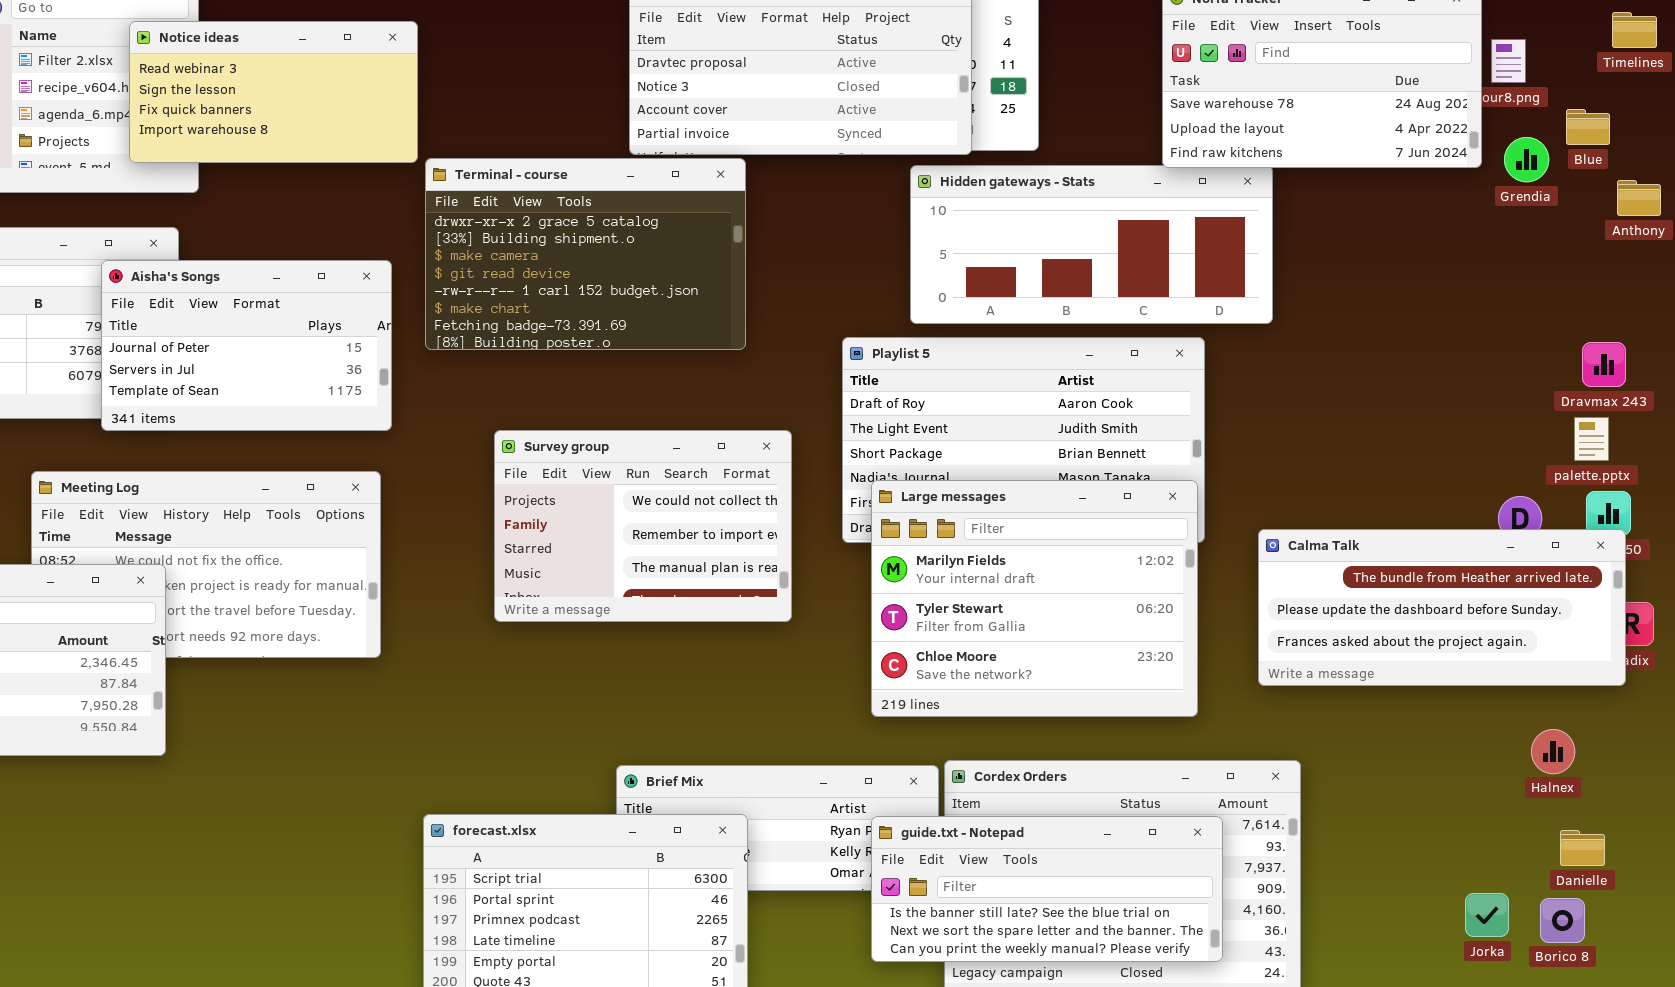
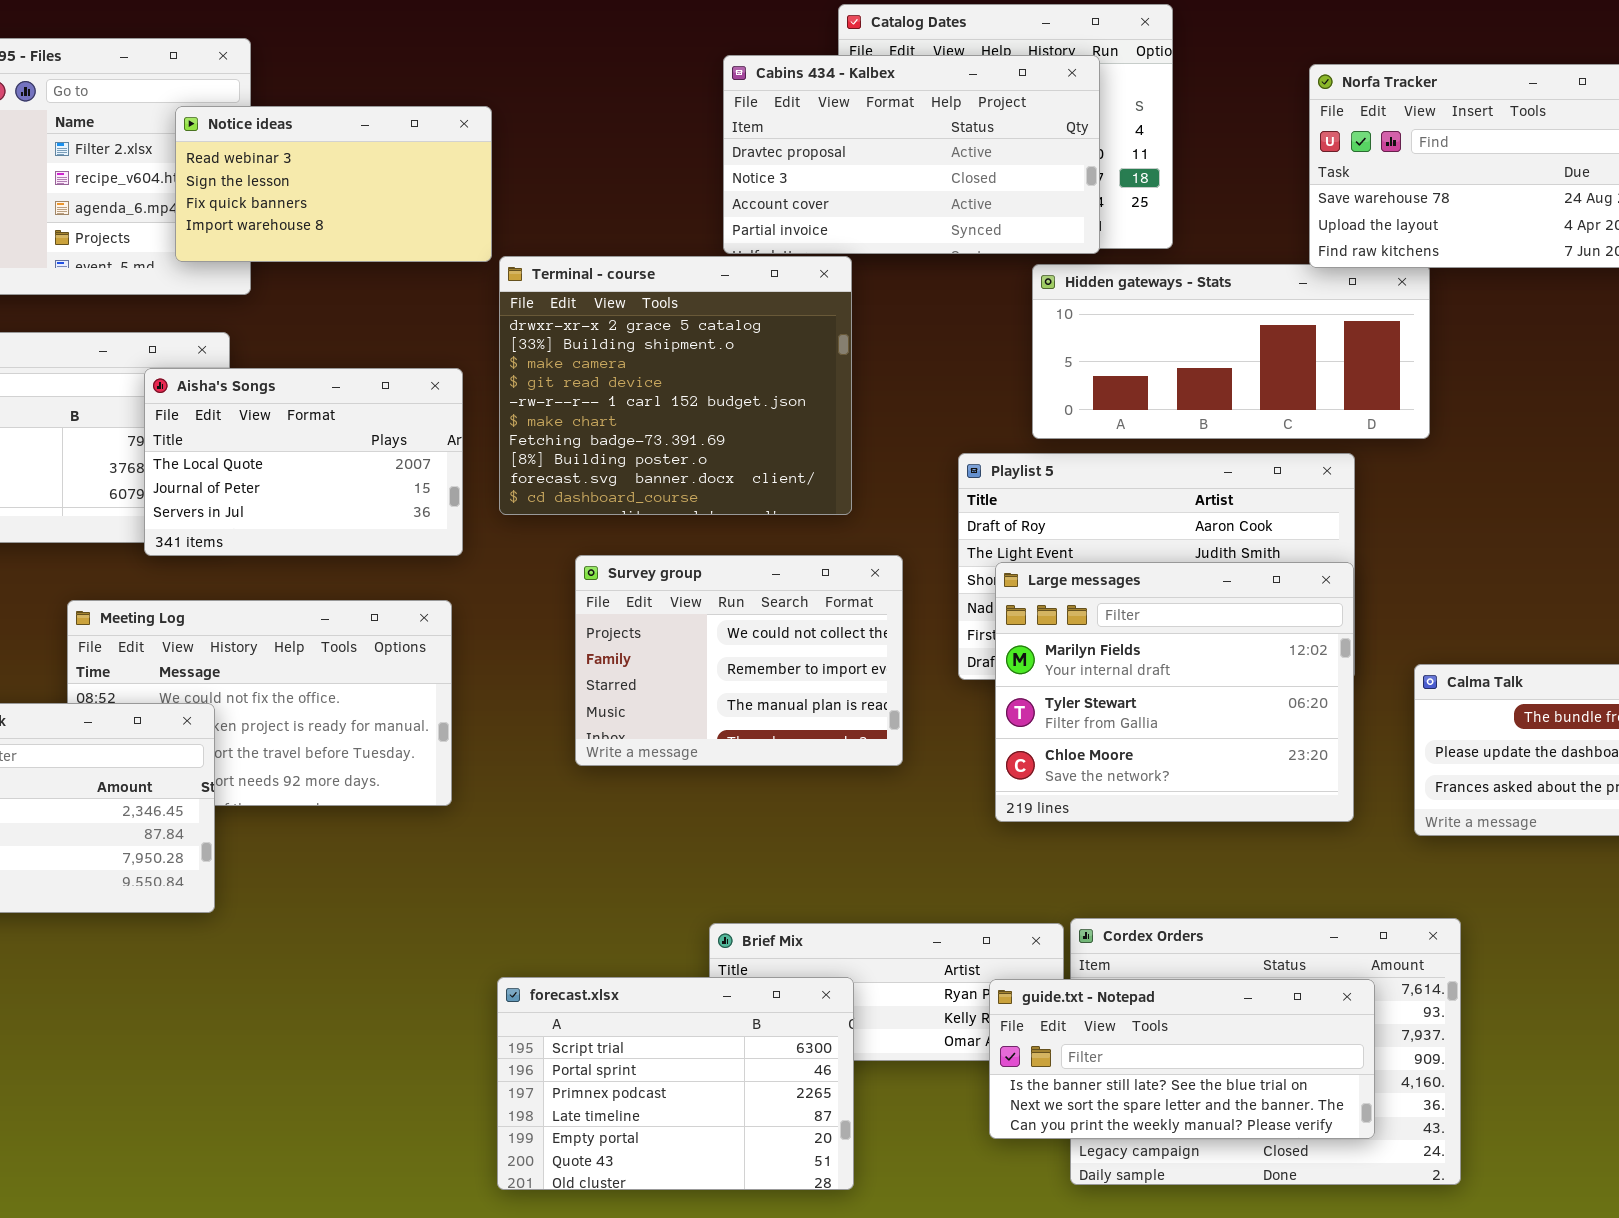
Terminal - course: [425,158,746,350] -> [499,256,852,515], resized
Aisha's Songs: [101,260,392,431] -> [144,368,463,556], scrolled up 1 row
Large messages: [871,480,1198,717] -> [995,562,1354,822], moved

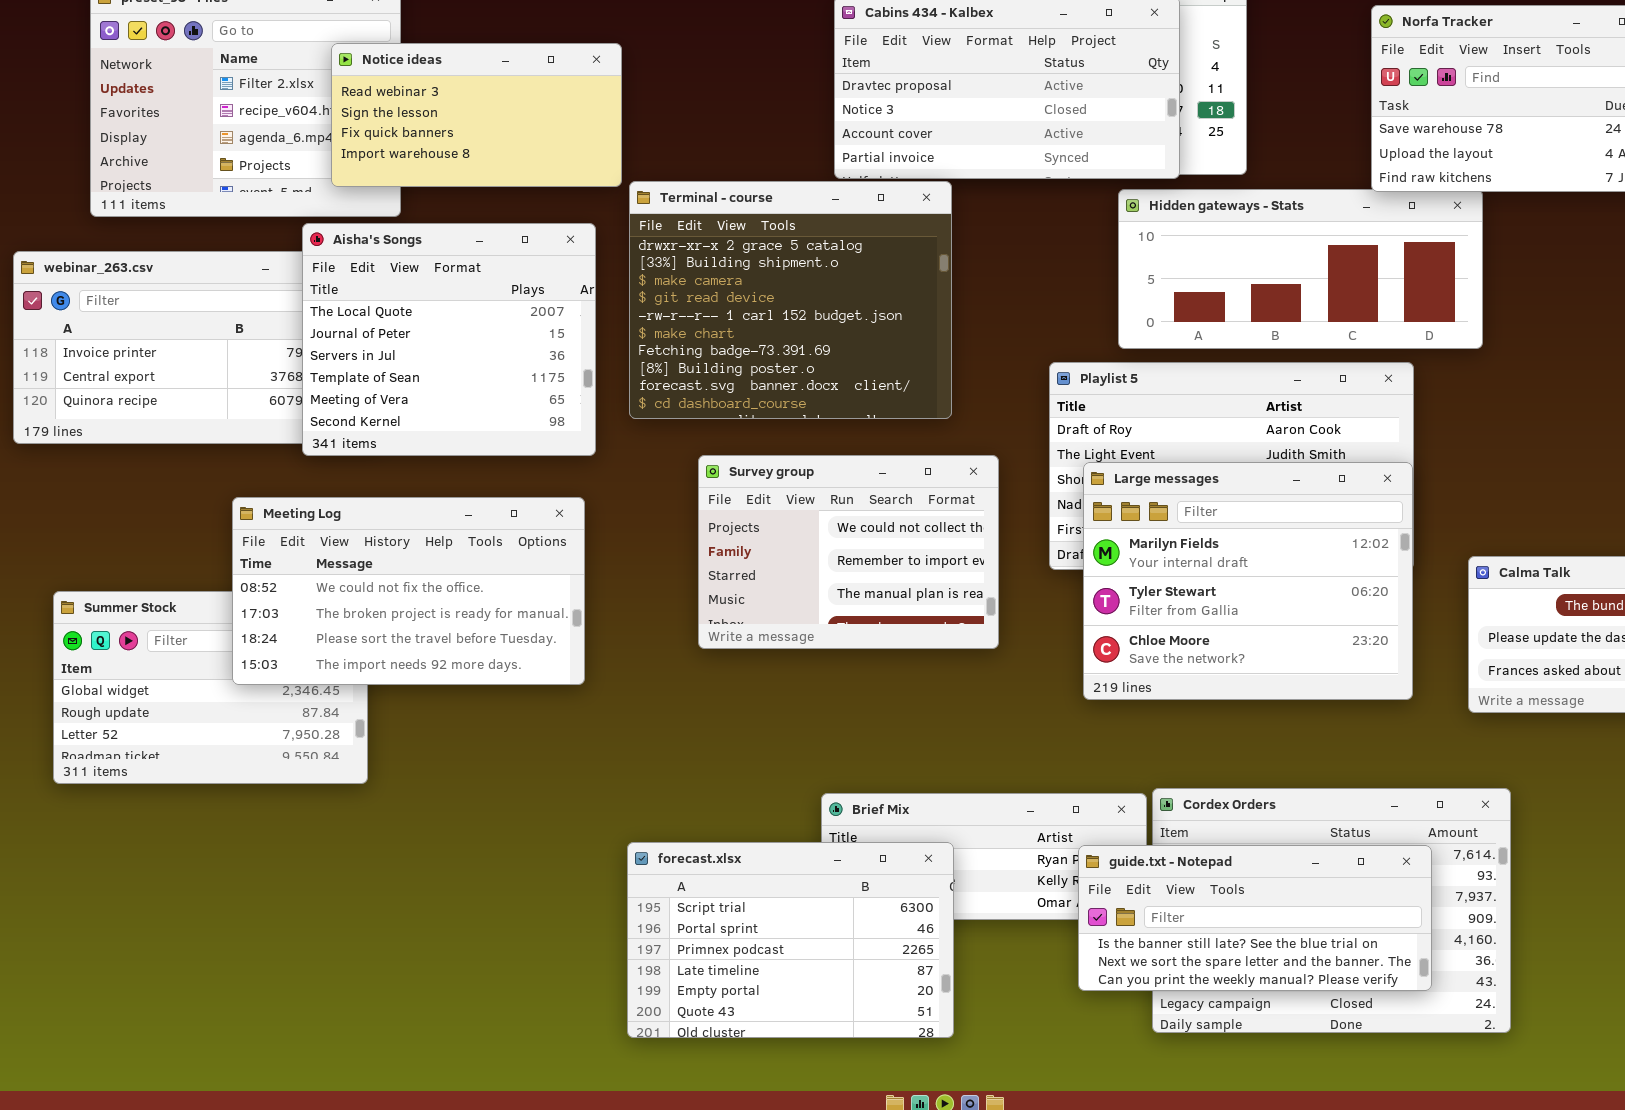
Aisha's Songs: [144,368,463,556] -> [302,223,596,456], resized
Meeting Log: [67,600,452,806] -> [232,497,585,685], raised

